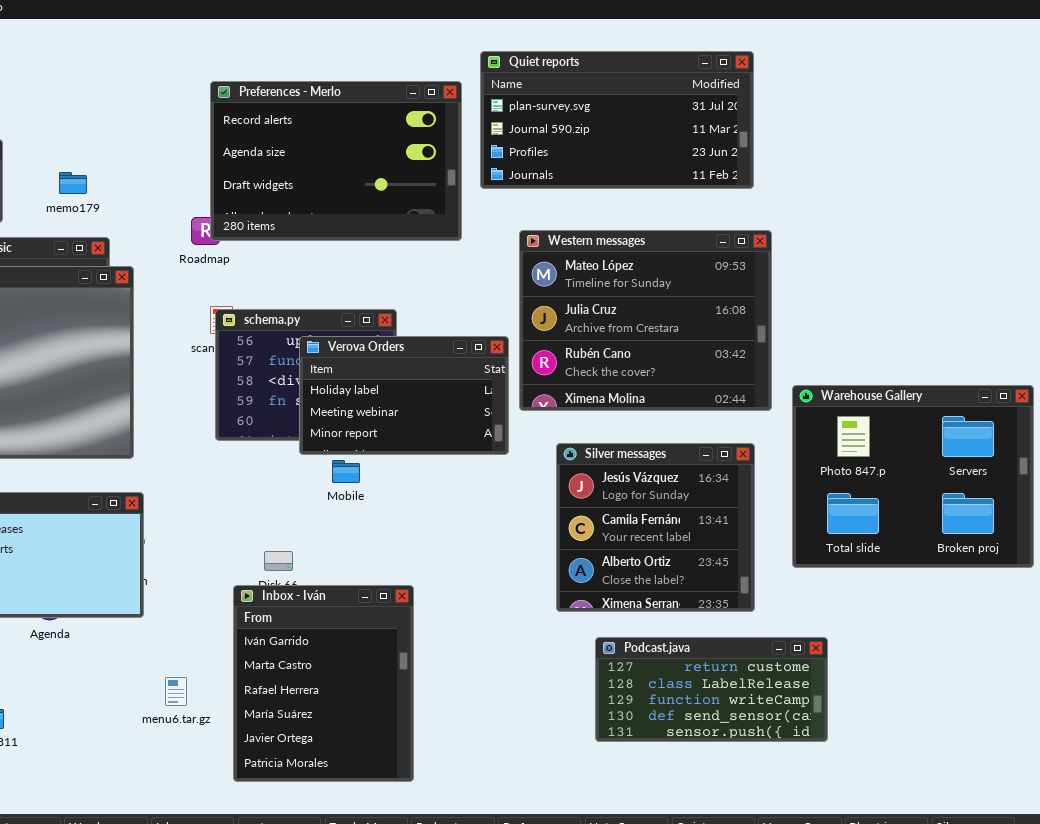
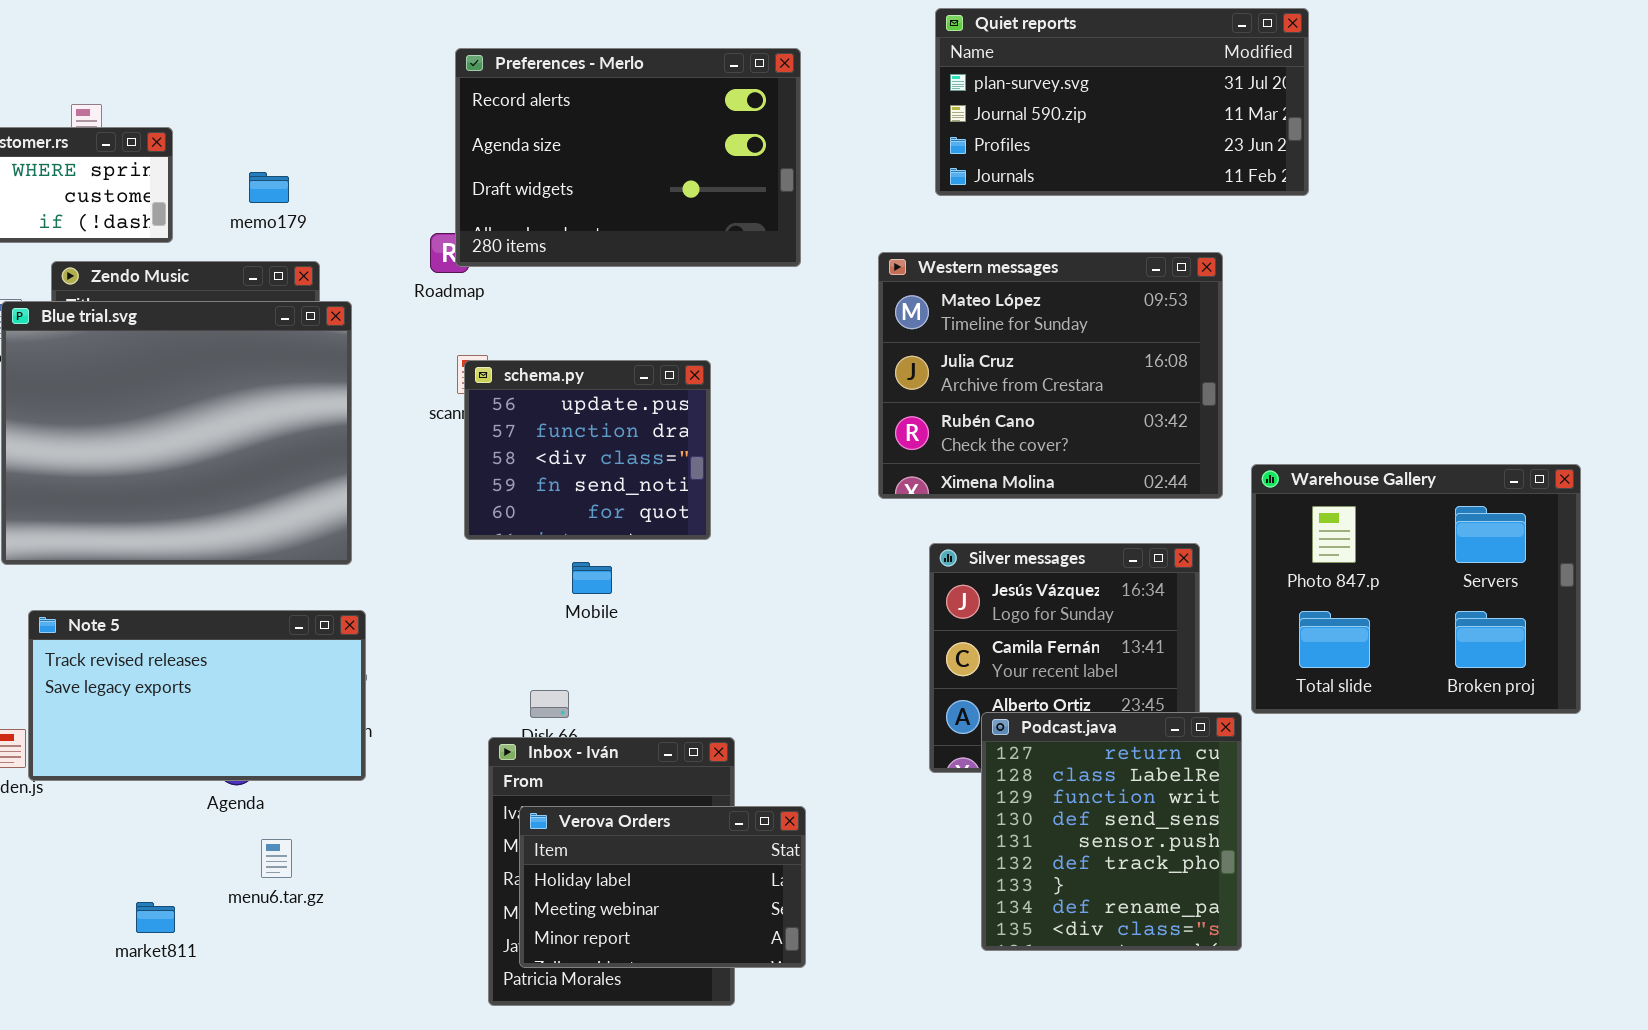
Quiet reports: [480,51,754,189] -> [935,8,1309,196], moved
Verova Orders: [299,336,509,455] -> [519,806,806,968], moved
Mobile: [332,460,360,483] -> [572,562,612,594], moved
Podcast.java: [595,637,828,742] -> [981,712,1242,951], resized
menu6.tar.gz: [165,677,187,706] -> [261,839,292,878], moved

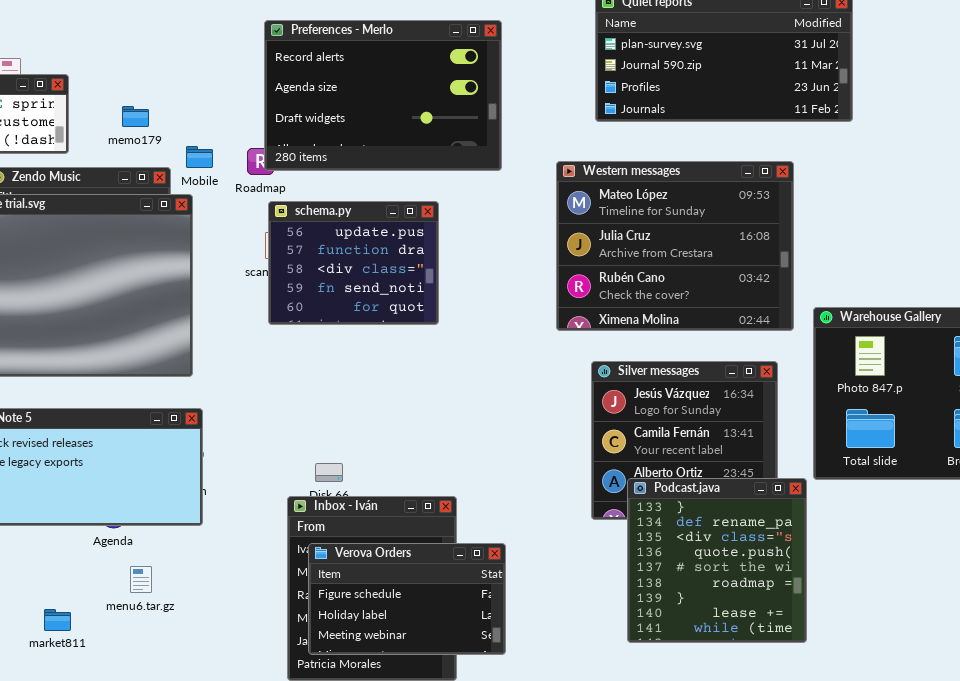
schema.py: [464,360,711,540] -> [268,201,439,325], moved
Mobile: [572,562,612,594] -> [186,146,213,168], moved
Podcast.java: [981,712,1242,951] -> [627,478,807,643], scrolled down 6 rows
Verova Orders: [519,806,806,968] -> [308,543,506,655], scrolled up 1 row

